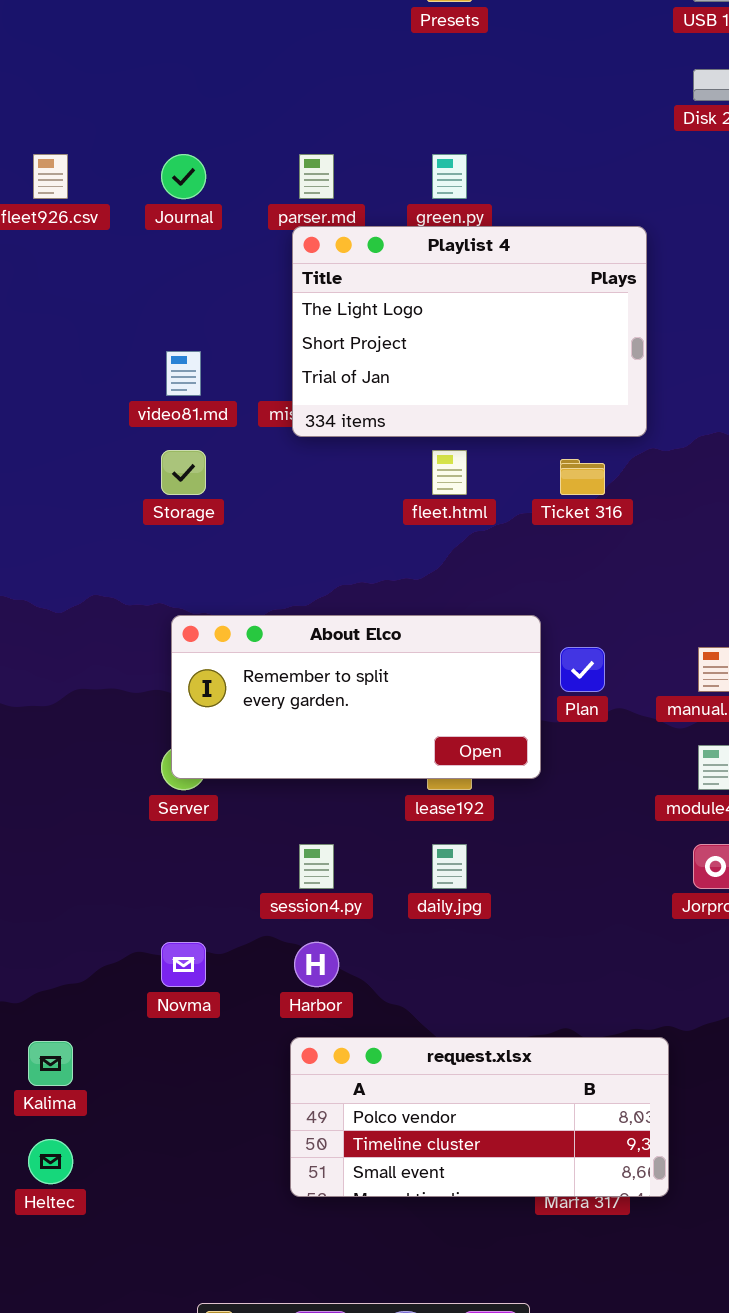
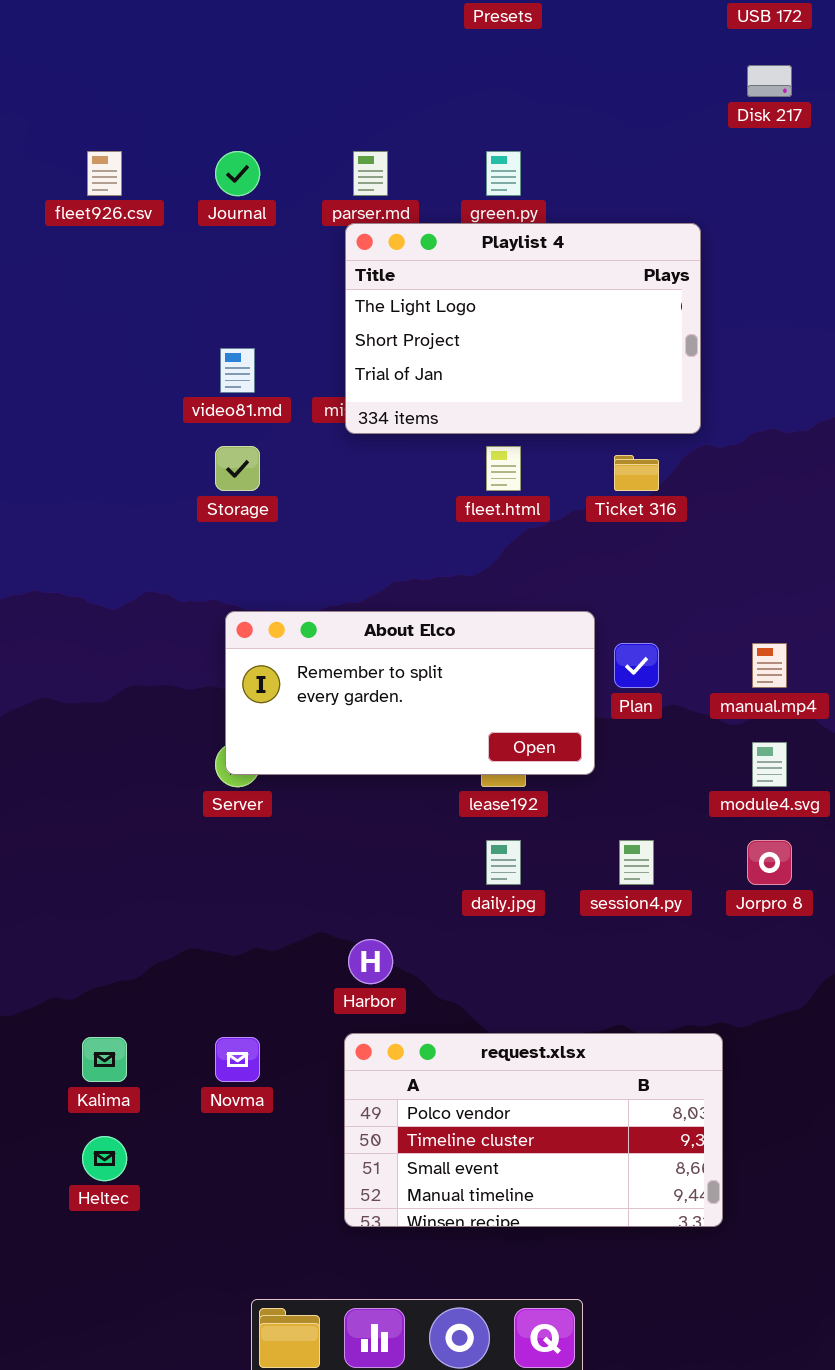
session4.py: [299,844,334,889] -> [619,840,654,885], moved
Novma: [161,942,206,987] -> [215,1037,260,1082], moved
request.xlsx: [290,1037,669,1197] -> [344,1033,723,1227], resized

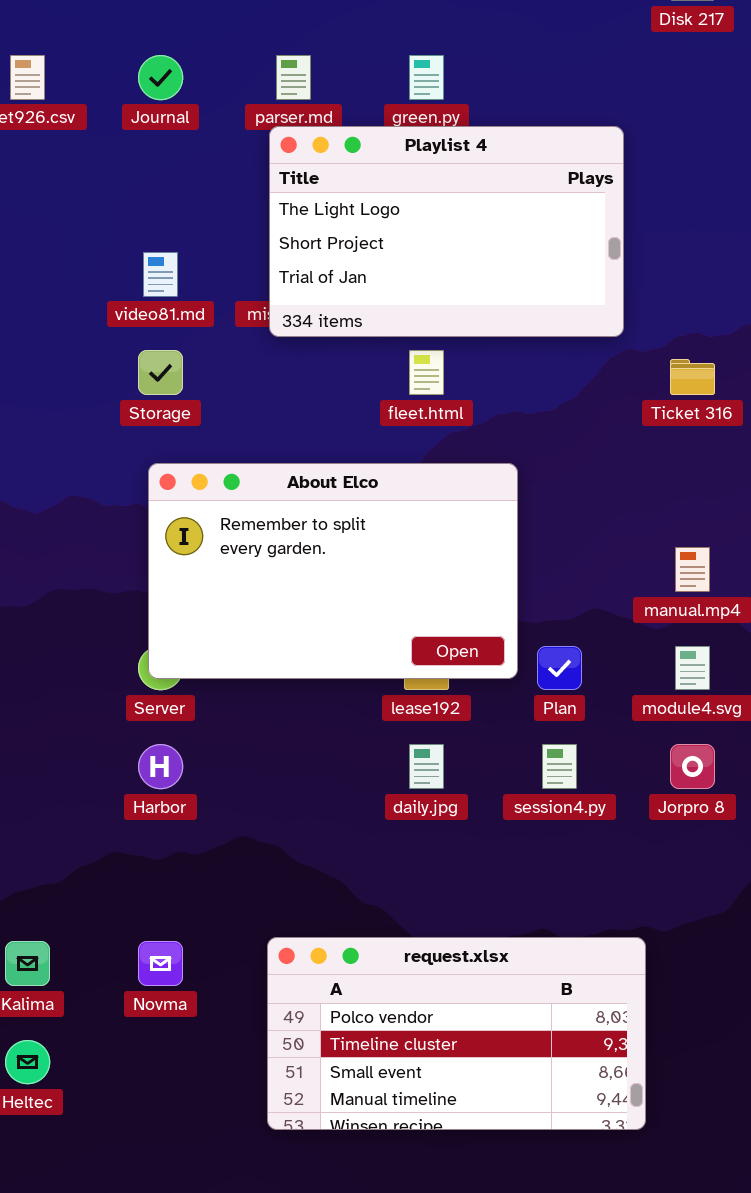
Ticket 316: [614,455,659,491] -> [670,359,715,395], moved
About Elco: [225,611,595,775] -> [148,463,518,679], resized
Plan: [614,643,659,688] -> [537,646,582,690], moved
Harbor: [348,939,393,984] -> [138,744,183,789], moved

